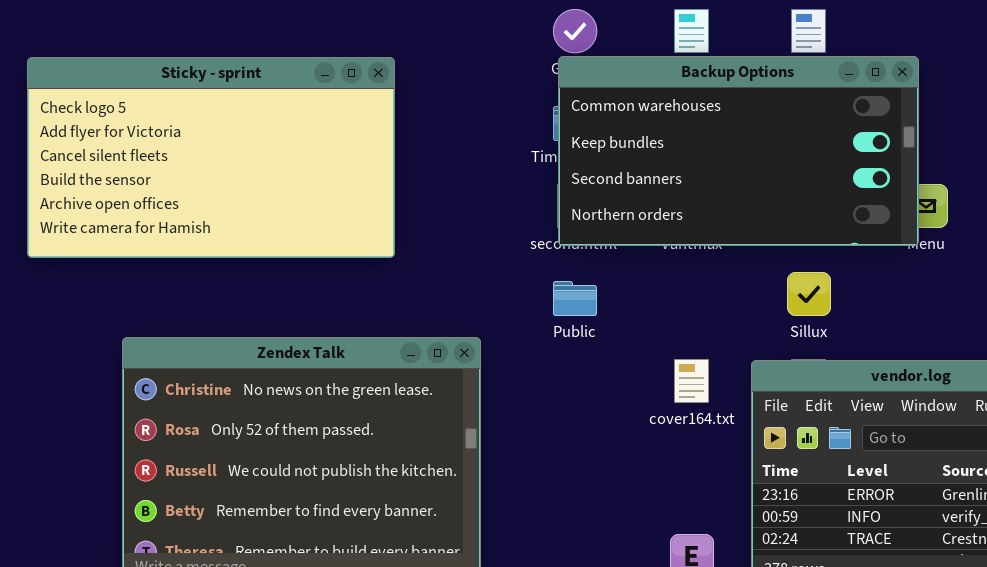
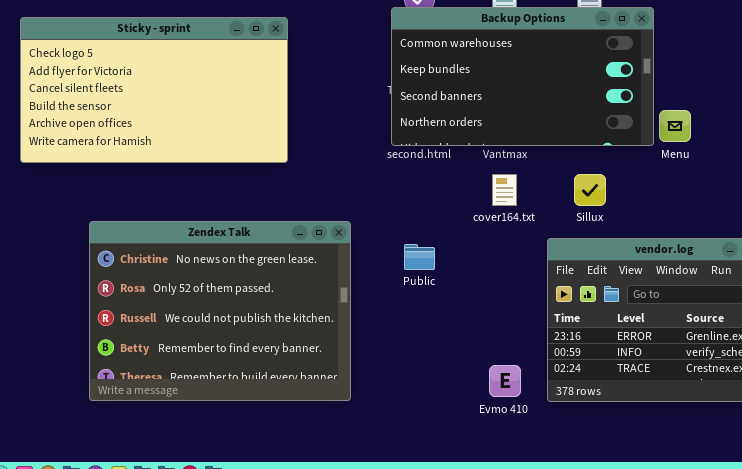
Backup Options: [558,56,919,246] -> [391,7,654,146], moved
Public: [553,281,597,316] -> [404,244,435,270], moved
cover164.txt: [674,359,709,403] -> [492,174,517,206], moved

